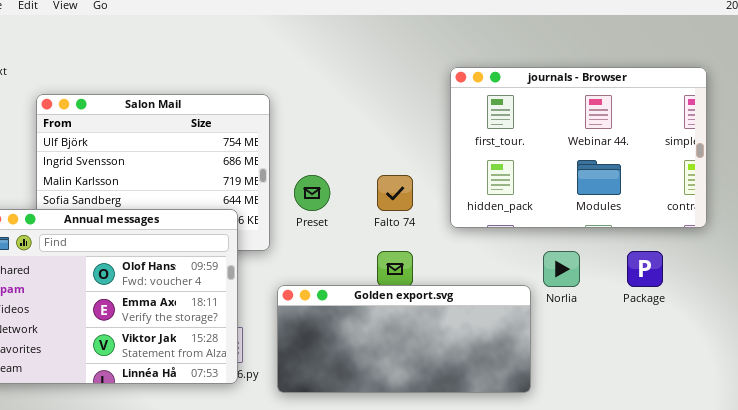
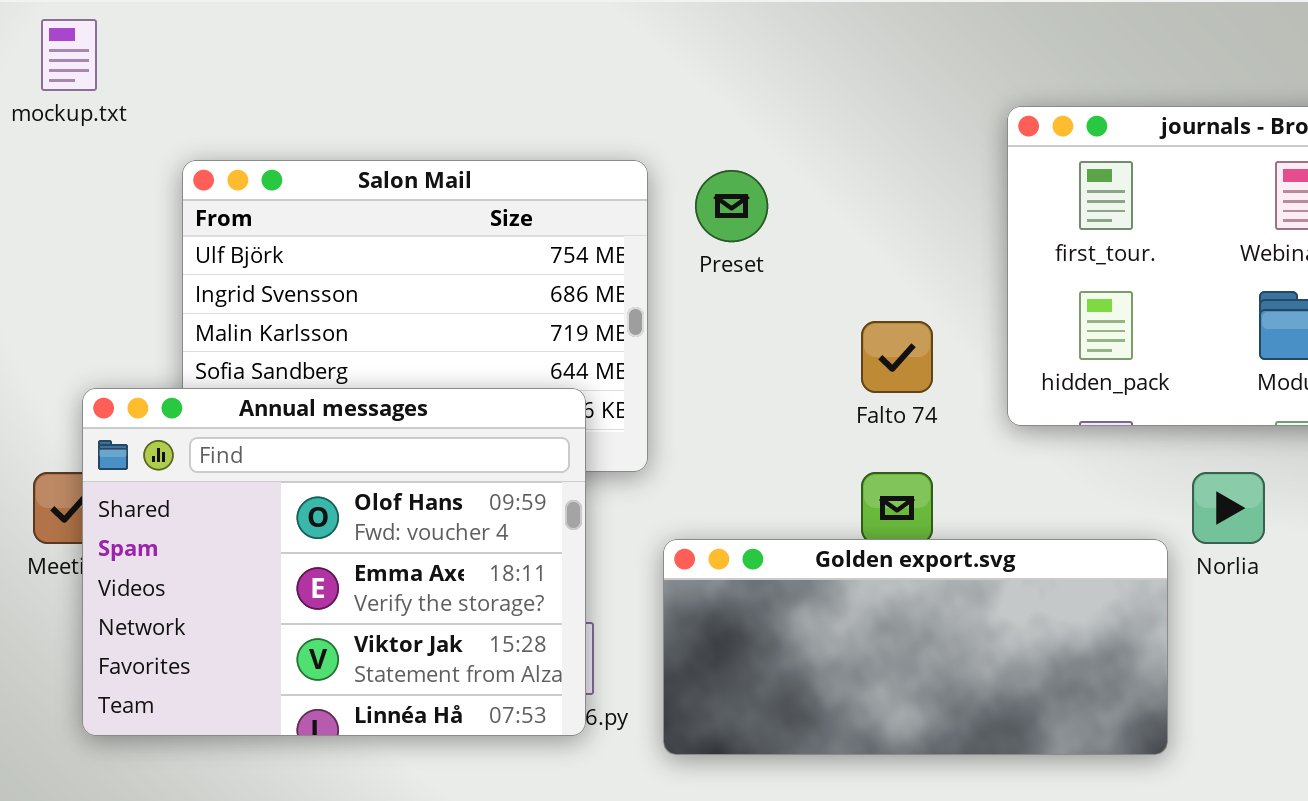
Preset: [294,175,330,211] -> [695,170,768,242], moved

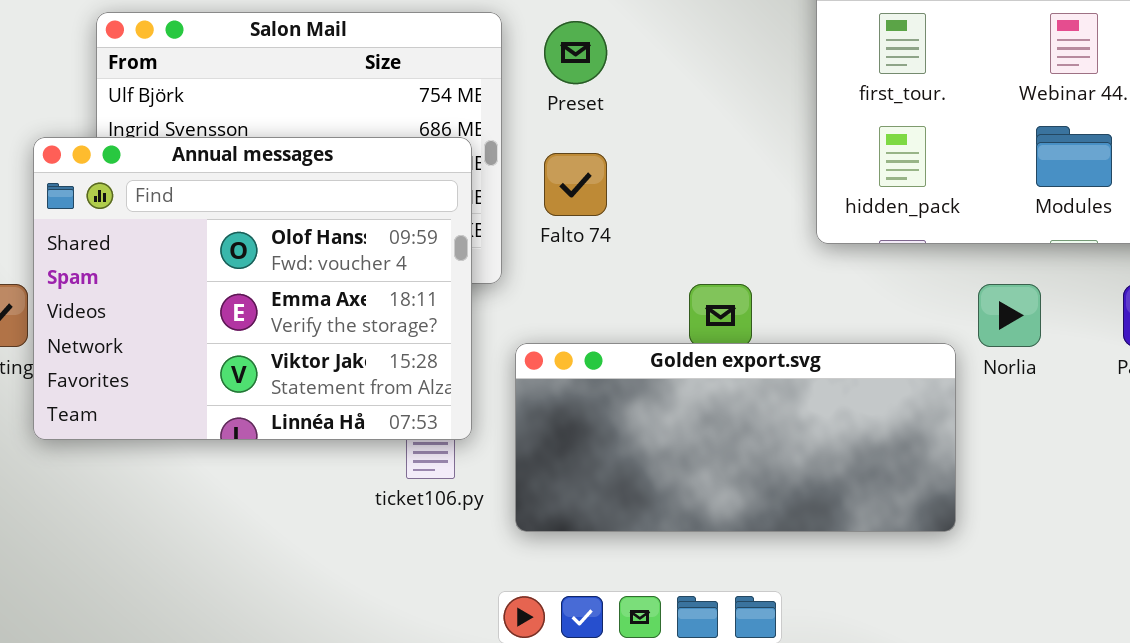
Falto 74: [861,321,933,393] -> [544,153,607,216], moved
Annual messages: [82,388,586,736] -> [33,137,472,440], moved

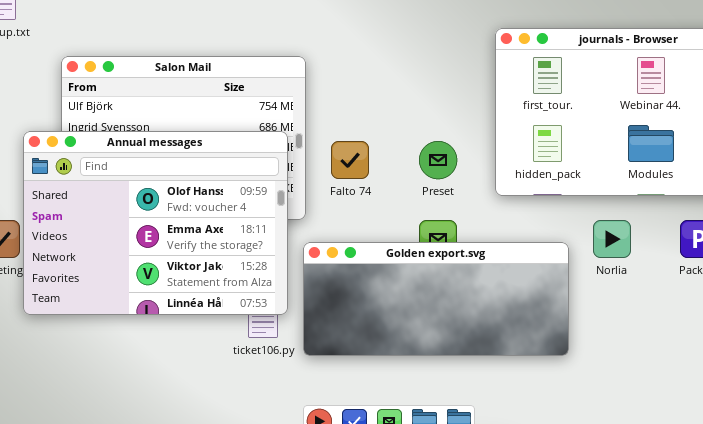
Preset: [544,21,607,84] -> [419,141,457,179], moved
Golden export.svg: [515,343,956,532] -> [303,242,569,356], moved

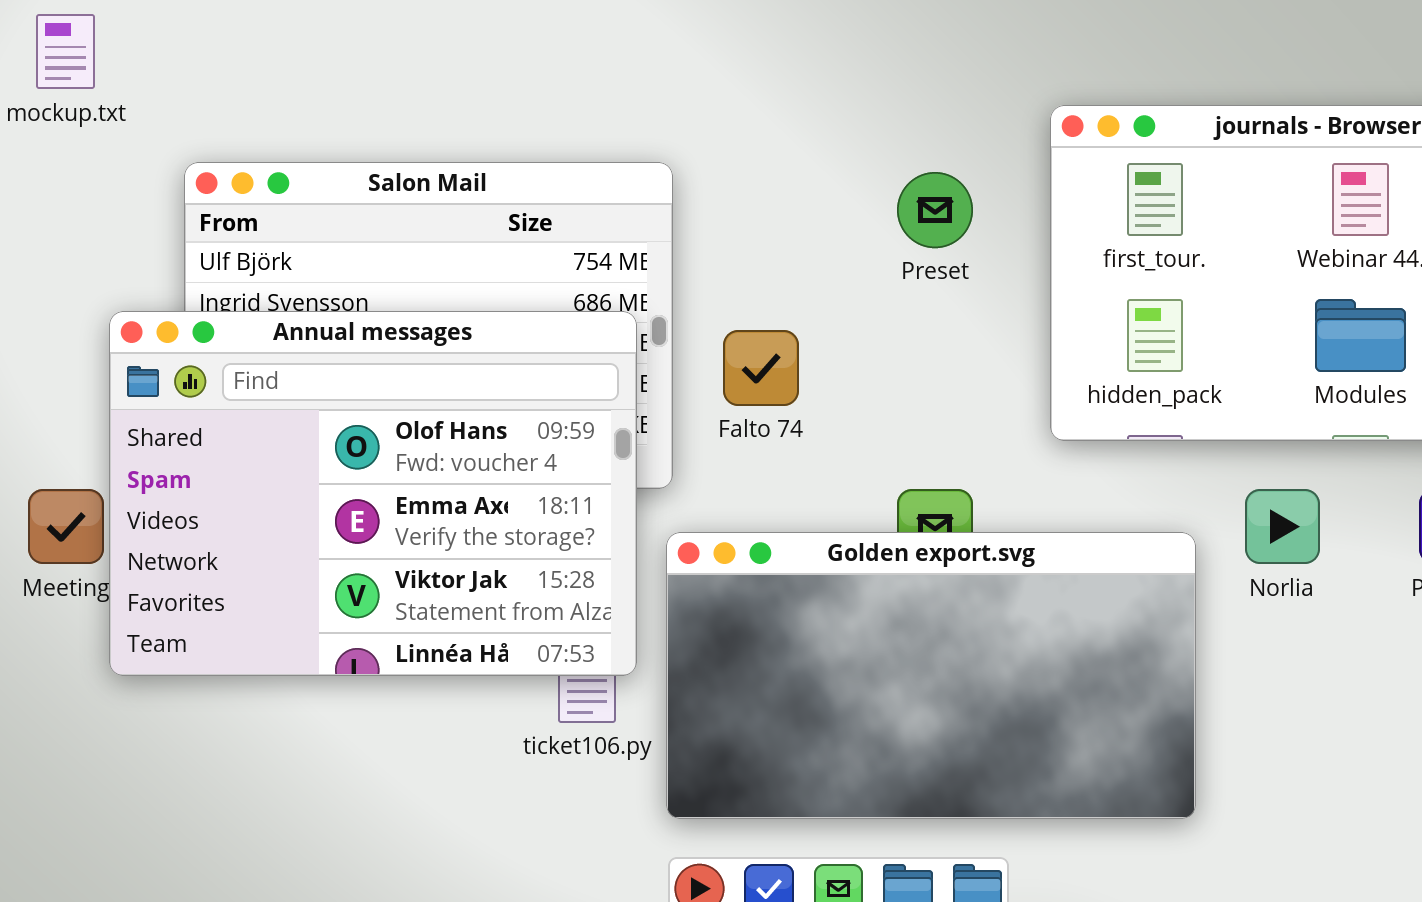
Preset: [419,141,457,179] -> [897,172,973,248], moved
Golden export.svg: [303,242,569,356] -> [666,532,1196,819], resized

